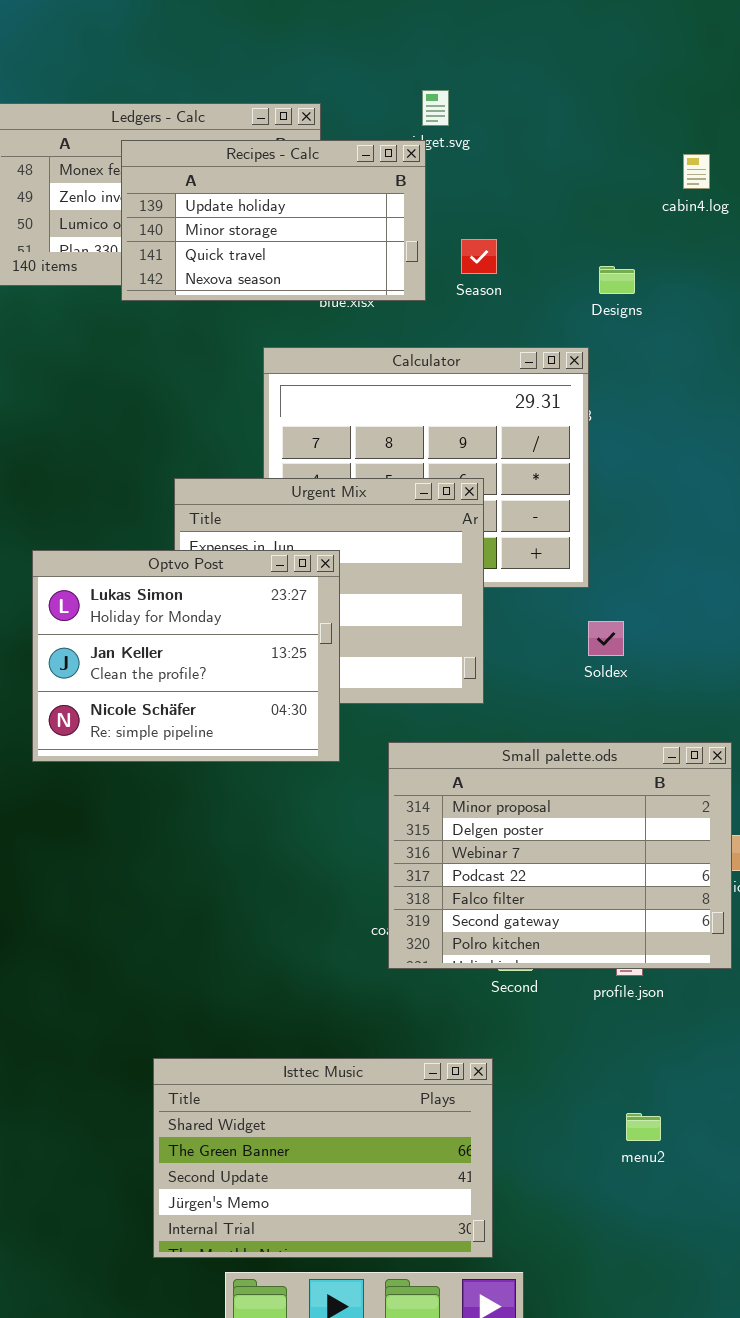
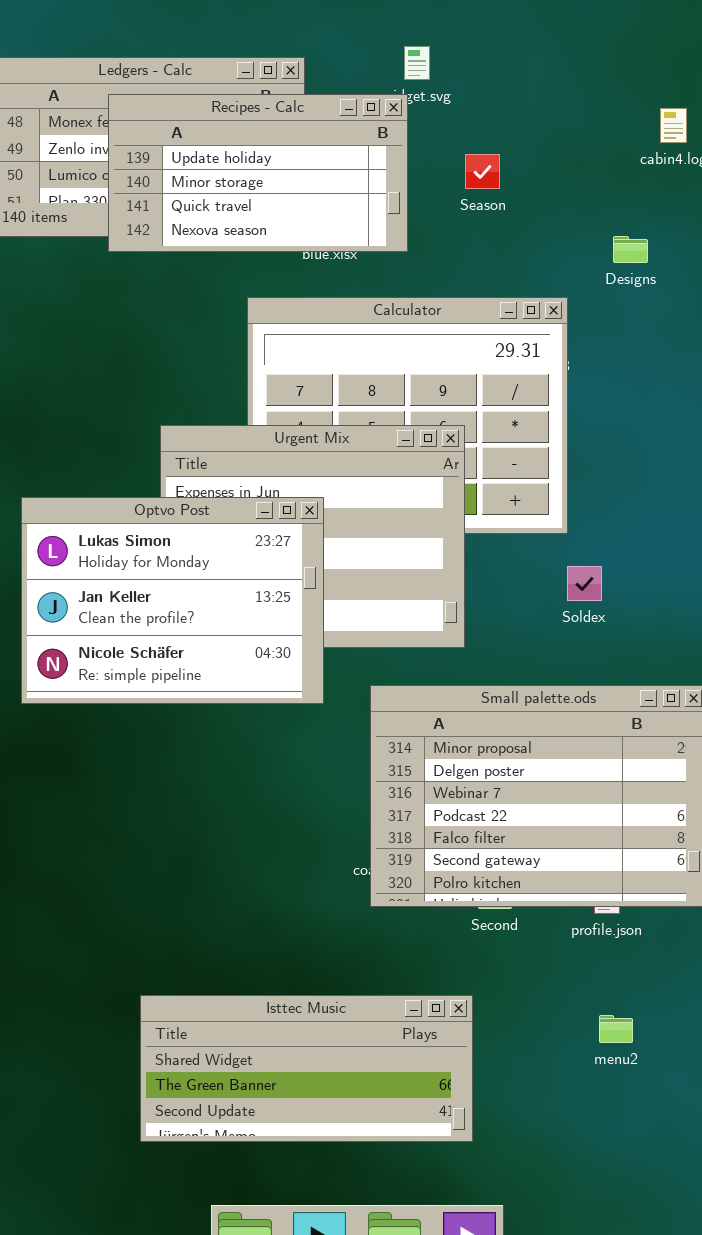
Season: [461,239,497,274] -> [465,154,500,189], moved
Designs: [599,266,635,294] -> [613,236,648,263], moved
Isttec Music: [153,1058,493,1258] -> [140,995,473,1142], resized
menu2: [626,1113,661,1141] -> [599,1015,633,1043], moved

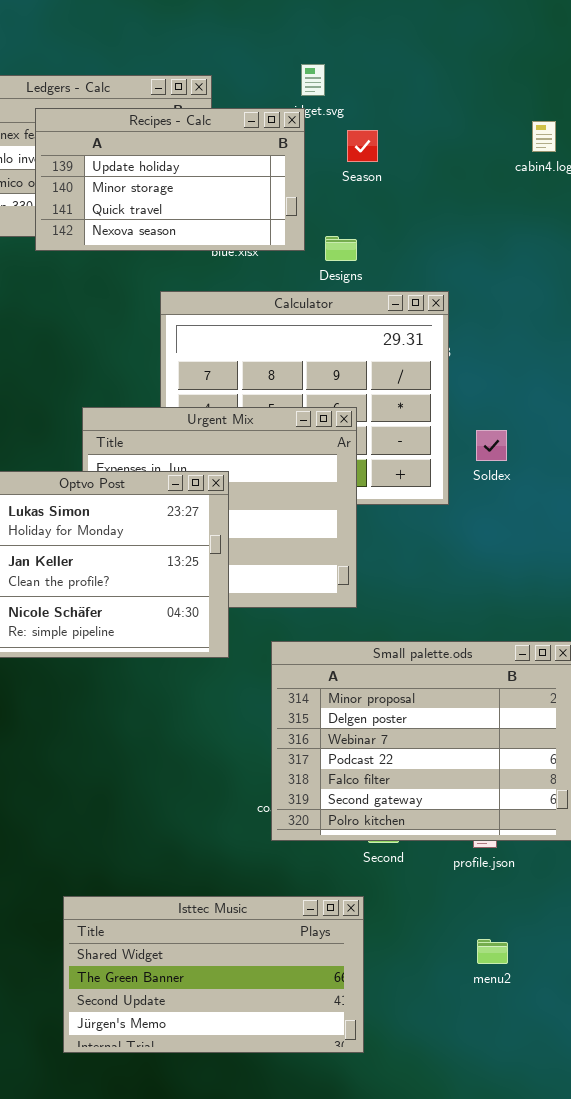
Season: [465,154,500,189] -> [347,130,378,162], moved
Designs: [613,236,648,263] -> [325,236,357,261], moved
Soldex: [567,566,602,601] -> [476,430,507,461], moved
Isttec Music: [140,995,473,1142] -> [63,896,364,1053], resized

